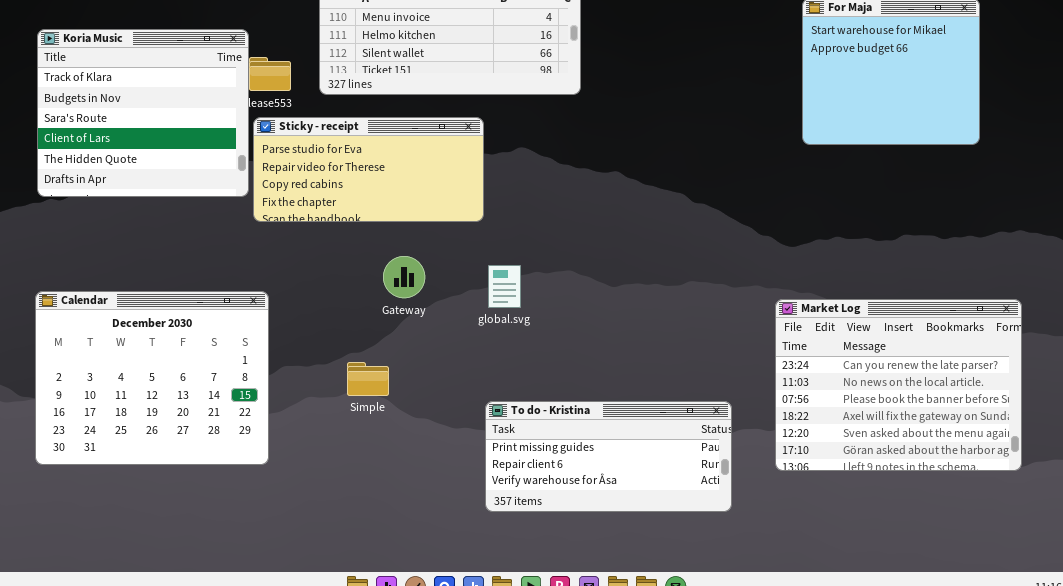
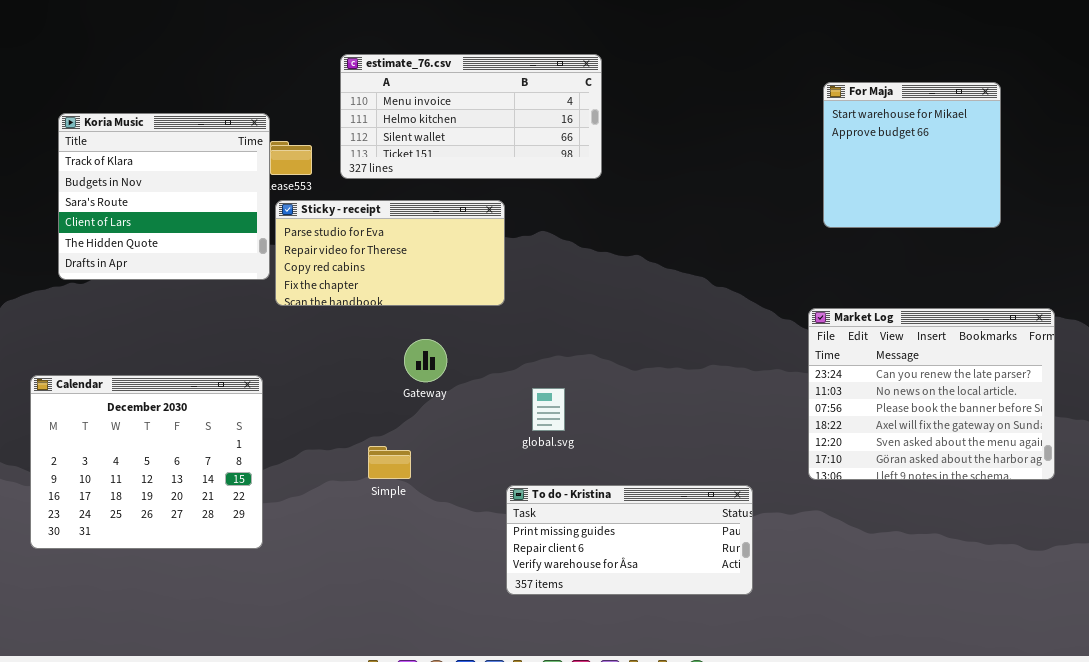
global.svg: [488,265,521,308] -> [532,388,565,431], moved
Calendar: [35,291,269,465] -> [30,375,263,549], moved
Market Log: [775,299,1022,471] -> [808,308,1055,480], moved

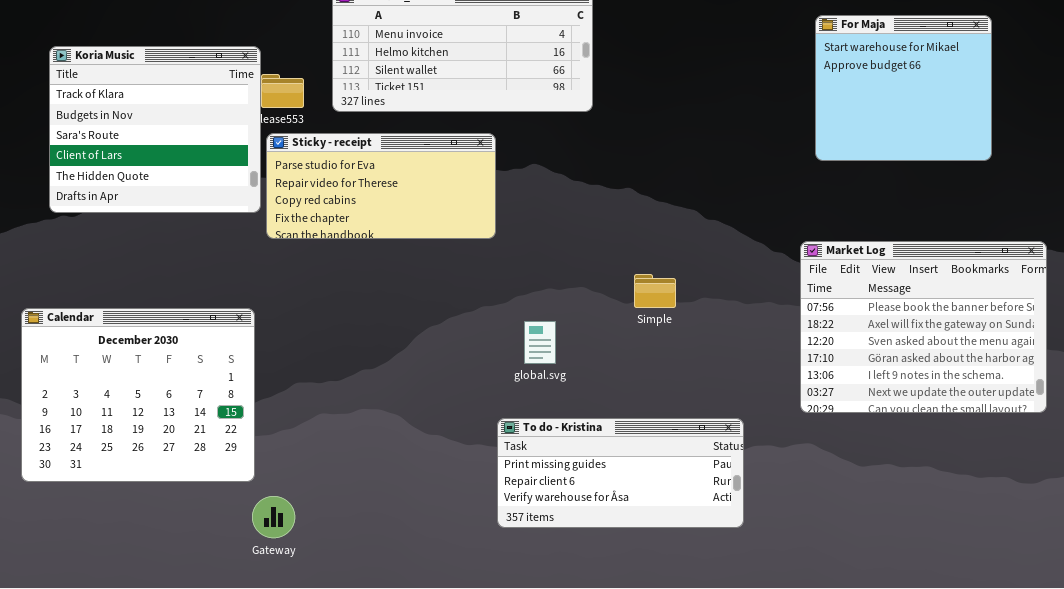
Market Log: [808,308,1055,480] -> [800,241,1047,413], scrolled down 2 rows
Gateway: [404,339,447,382] -> [252,496,295,538], moved
Simple: [368,446,411,479] -> [634,274,676,308], moved

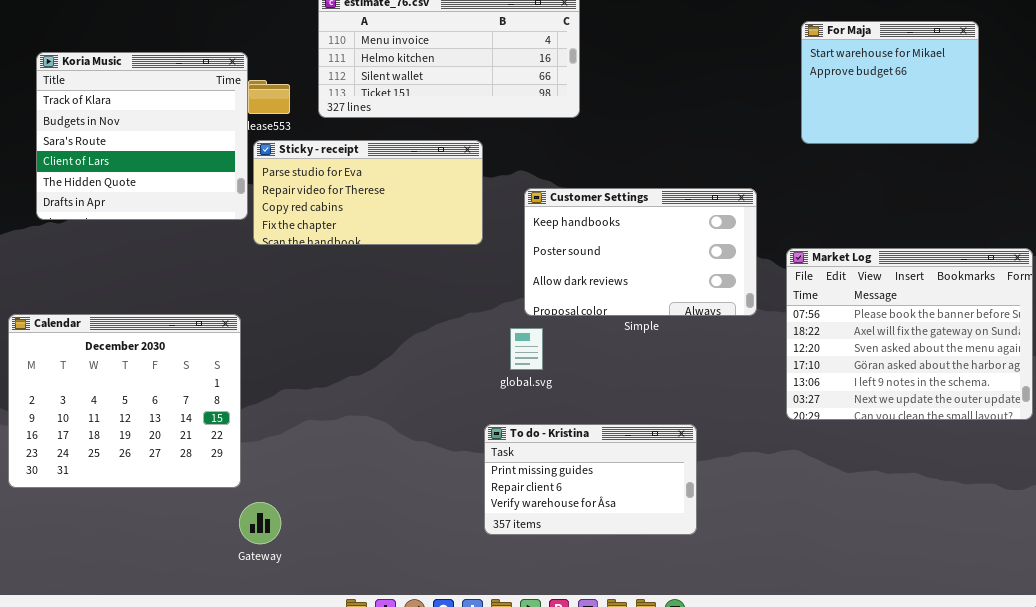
For Maja: [815,15,992,161] -> [801,21,979,144], resized
Customer Settings: none -> [524,188,757,316], opened
To do - Kristina: [497,418,744,528] -> [484,424,697,535], resized

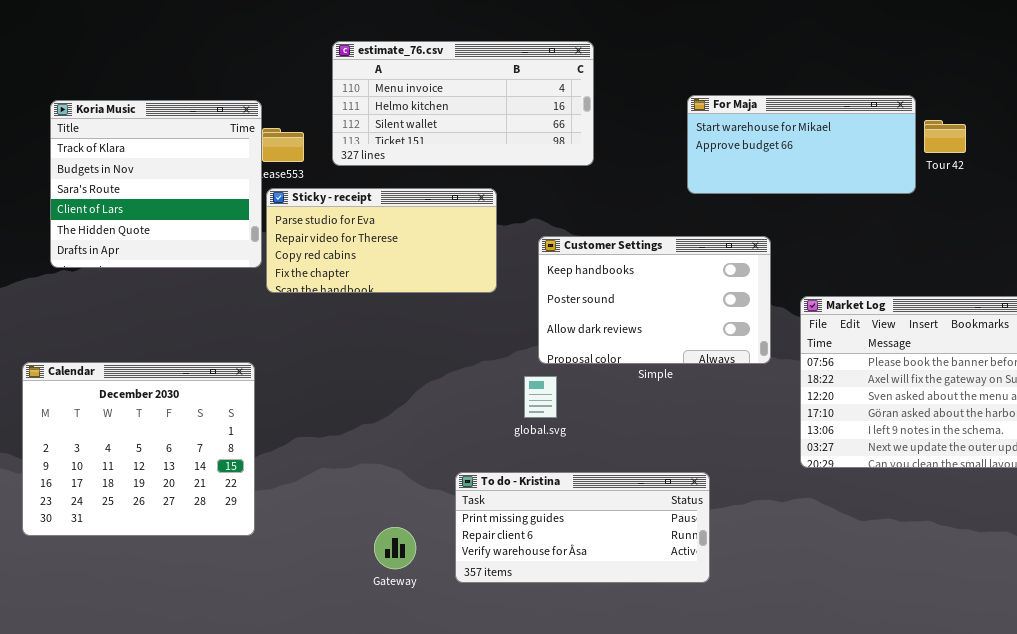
For Maja: [801,21,979,144] -> [687,95,916,194], moved, resized
To do - Kristina: [484,424,697,535] -> [455,472,710,583], resized
Gateway: [239,502,281,544] -> [374,527,416,569], moved

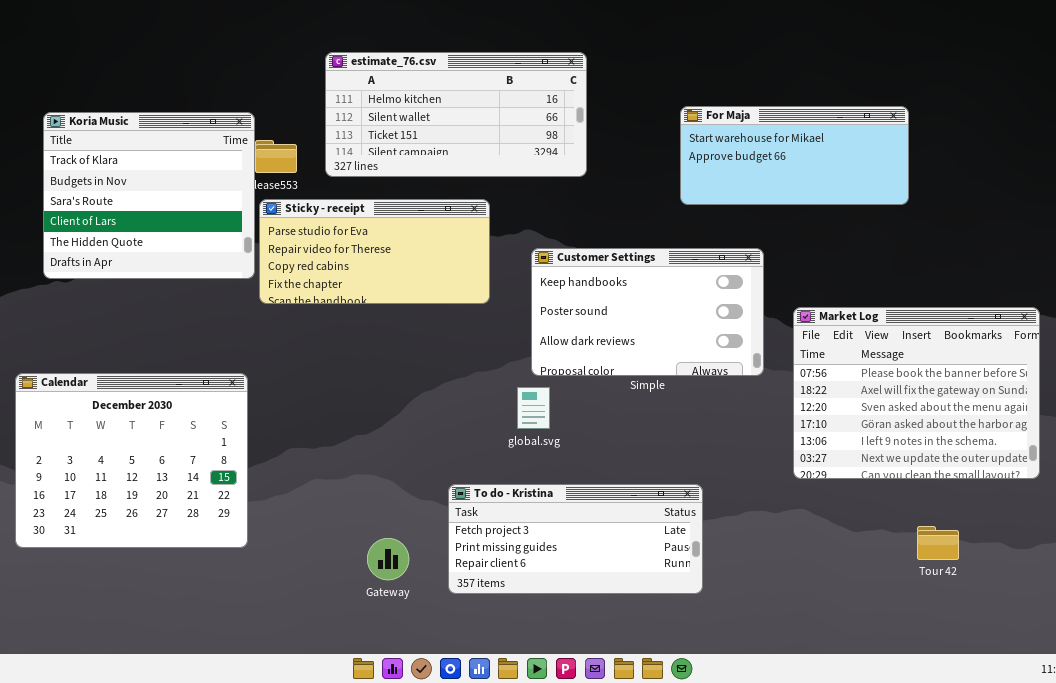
estimate_76.csv: [332,41,594,166] -> [325,52,587,177], scrolled down 1 row
Tour 42: [924,120,966,153] -> [917,526,959,560], moved
To do - Kristina: [455,472,710,583] -> [448,484,703,594], scrolled up 1 row

